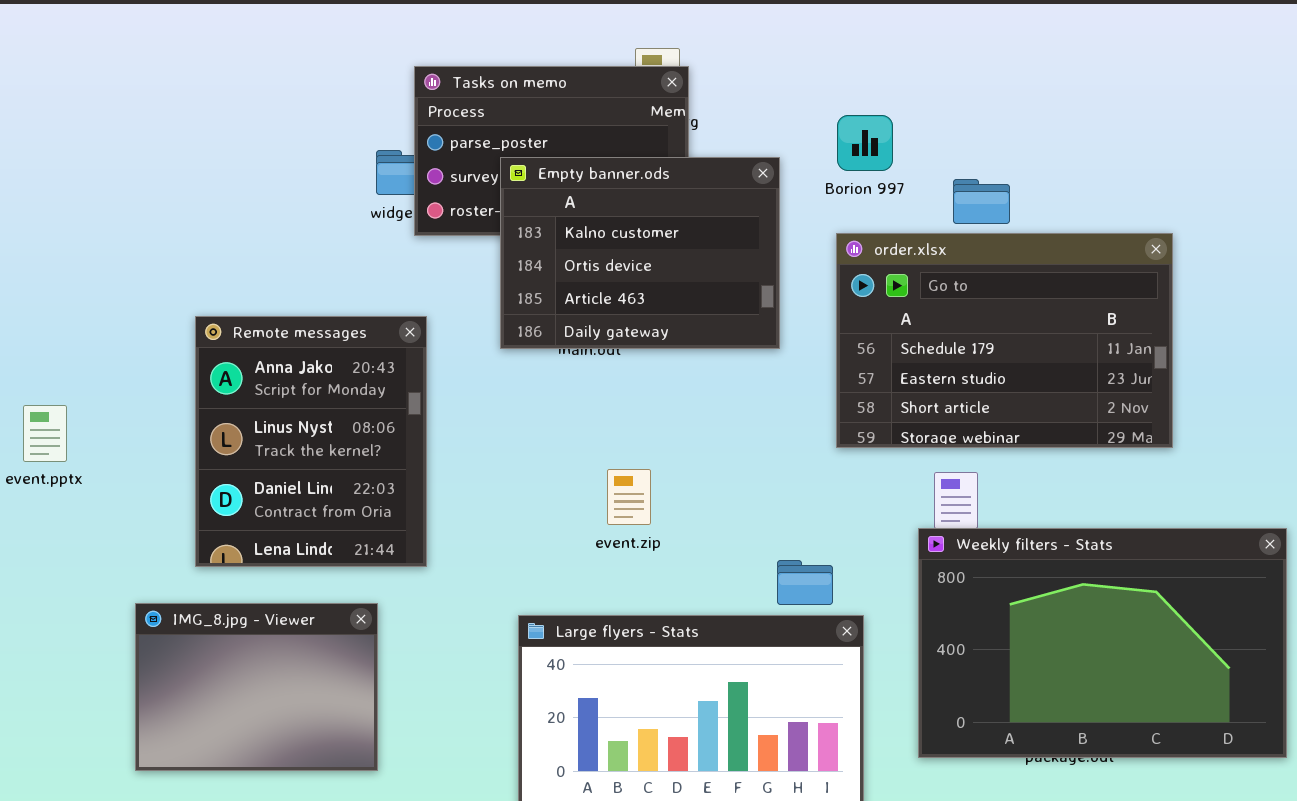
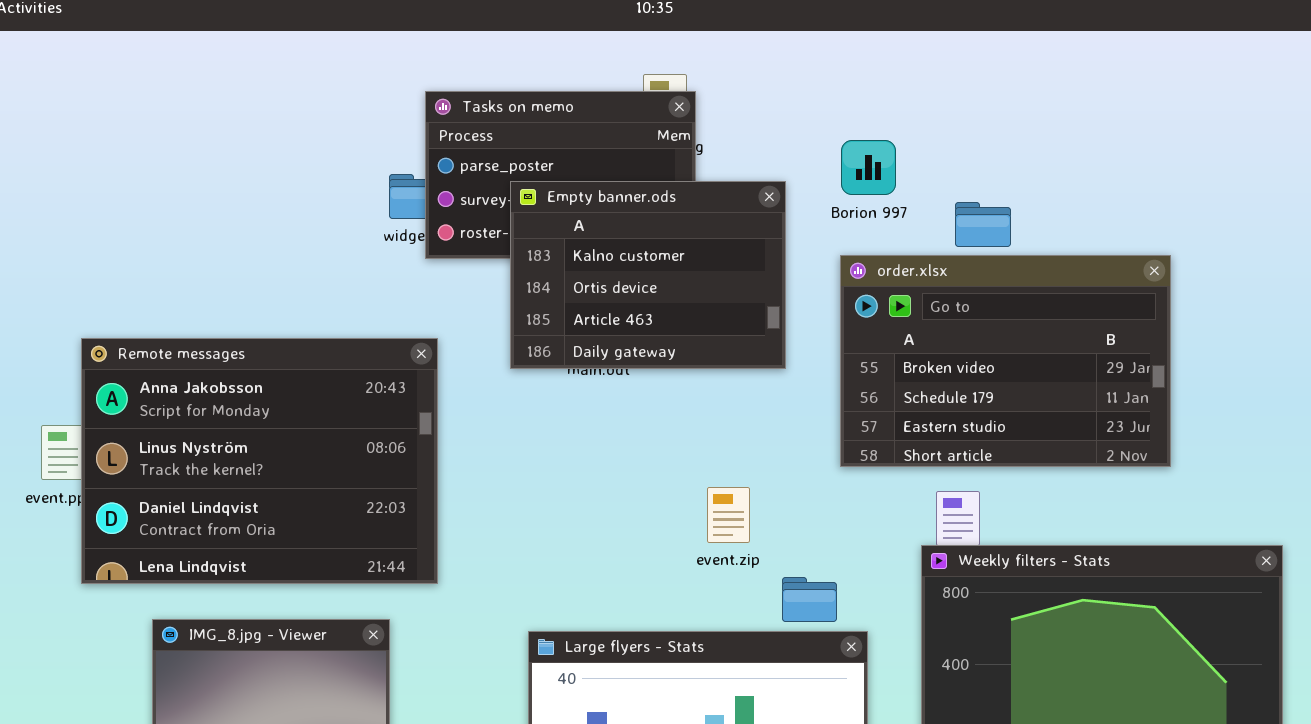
order.xlsx: [836,233,1173,448] -> [840,255,1171,467], scrolled up 1 row
Remote messages: [195,316,427,567] -> [81,338,438,584], resized
event.zip: [607,469,651,525] -> [707,487,750,543], moved

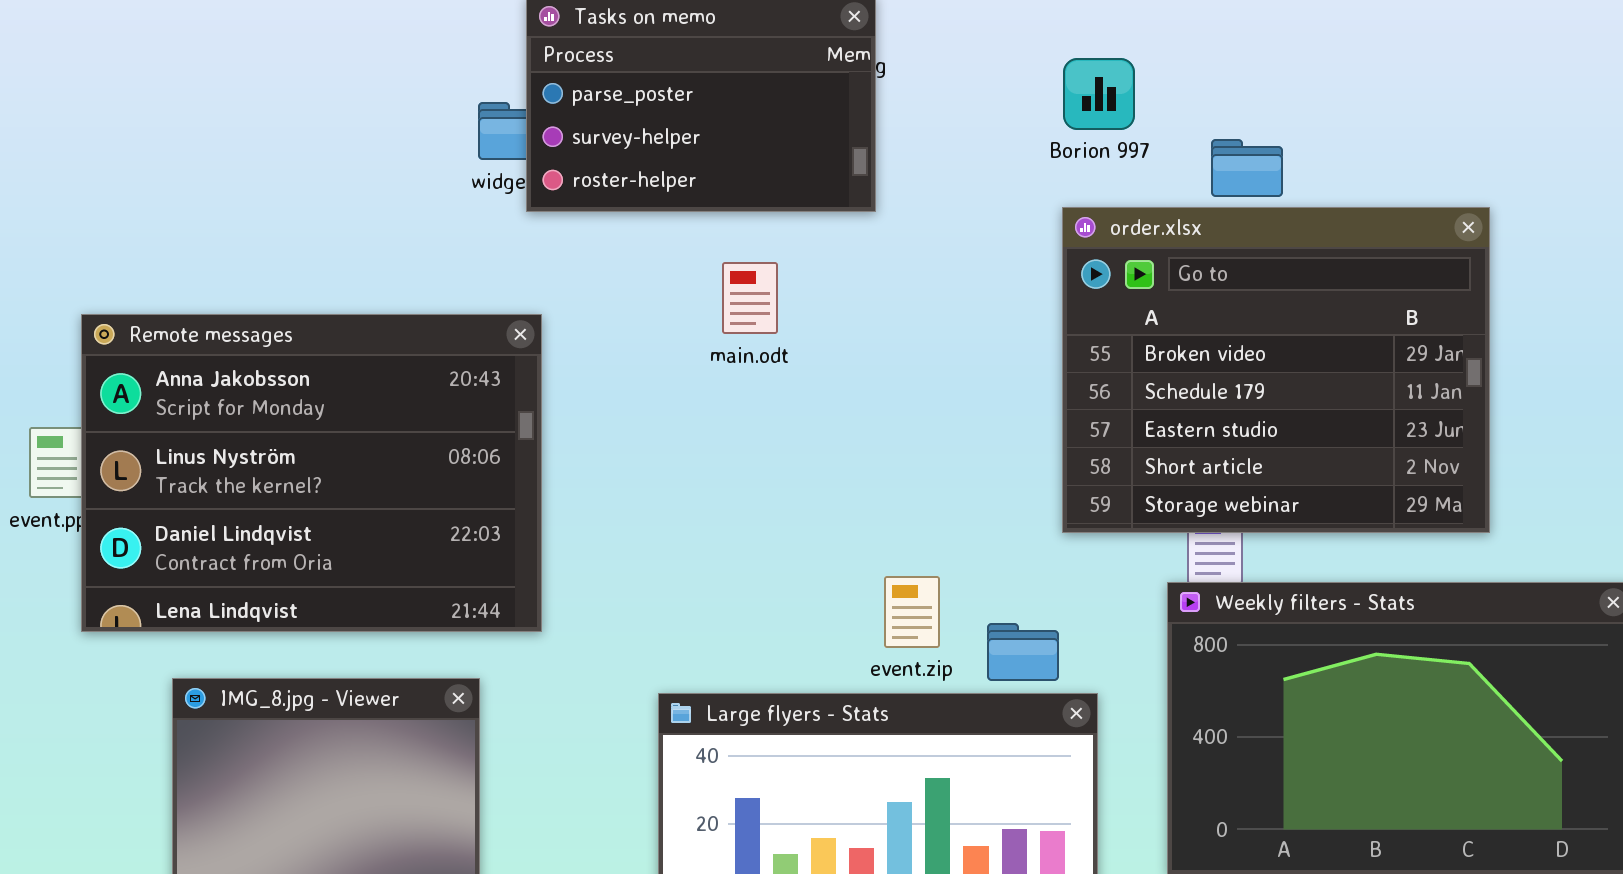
Empty banner.ods: [510,181,786,369] -> none, closed
order.xlsx: [840,255,1171,467] -> [1062,207,1490,533], resized
event.zip: [707,487,750,543] -> [884,576,940,648], moved

